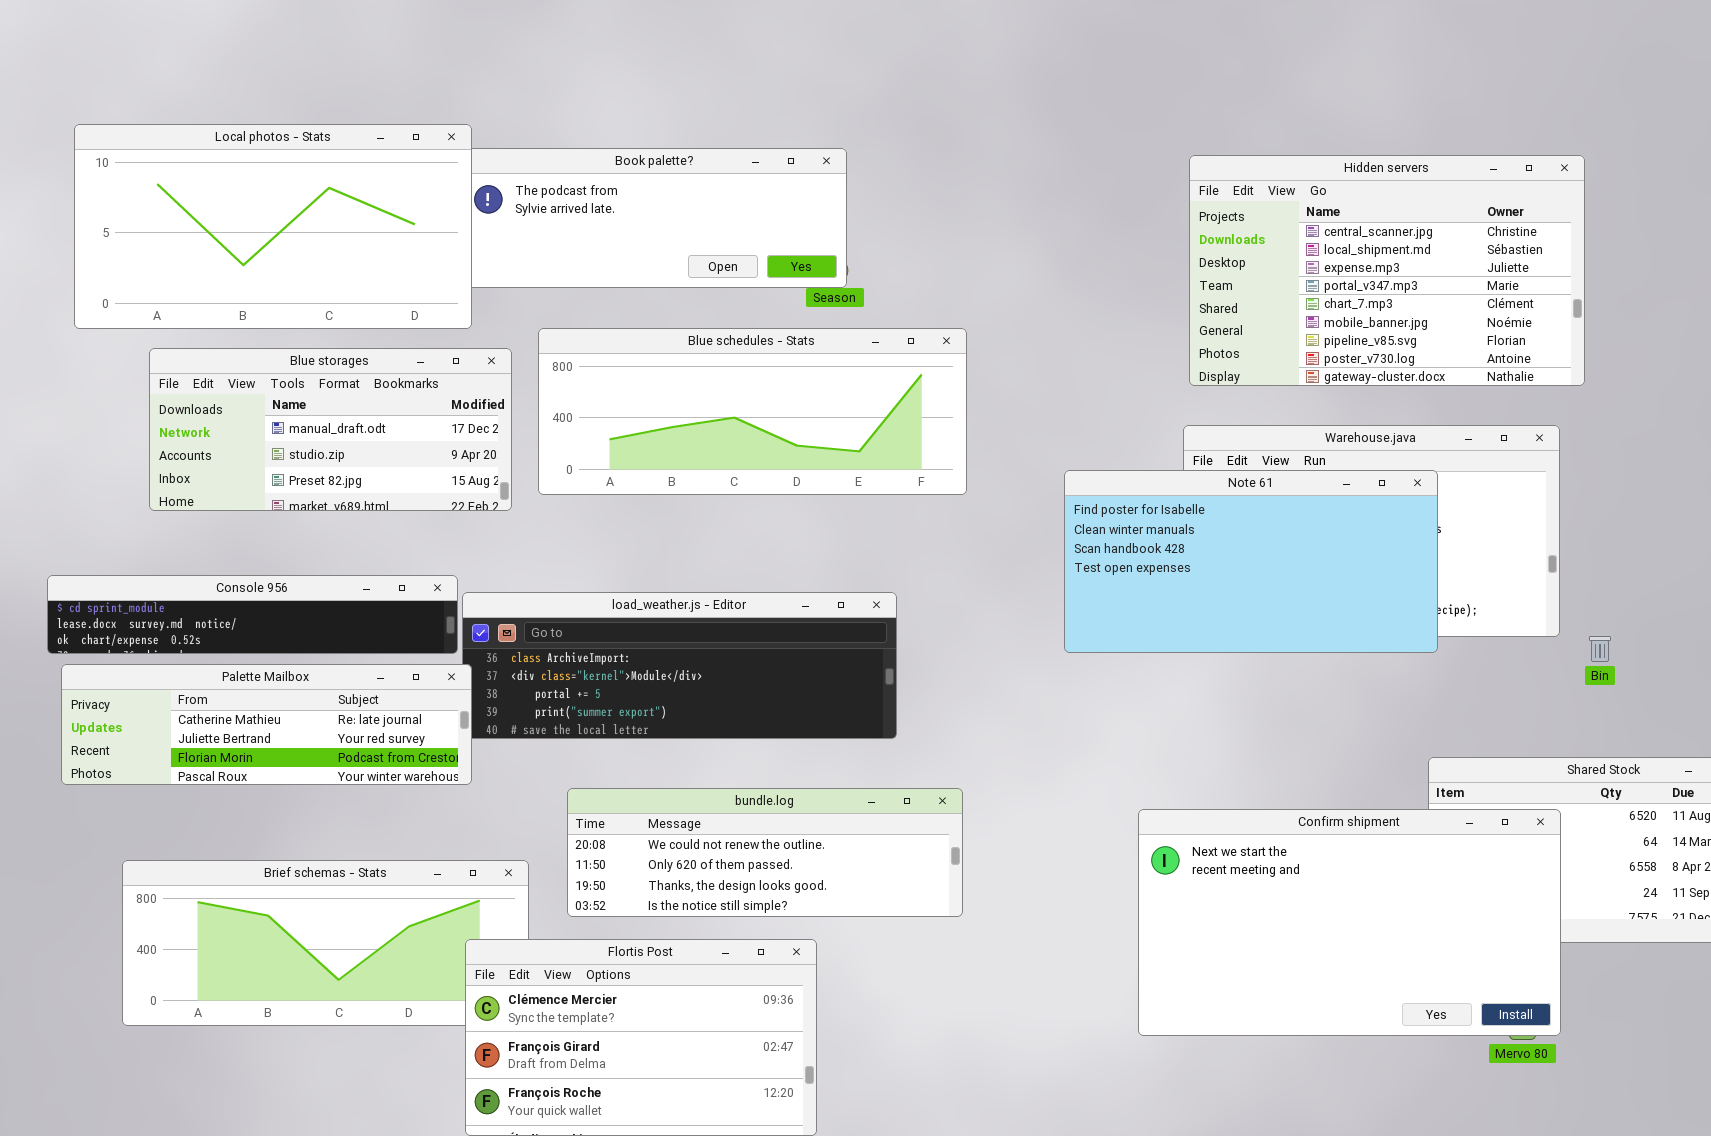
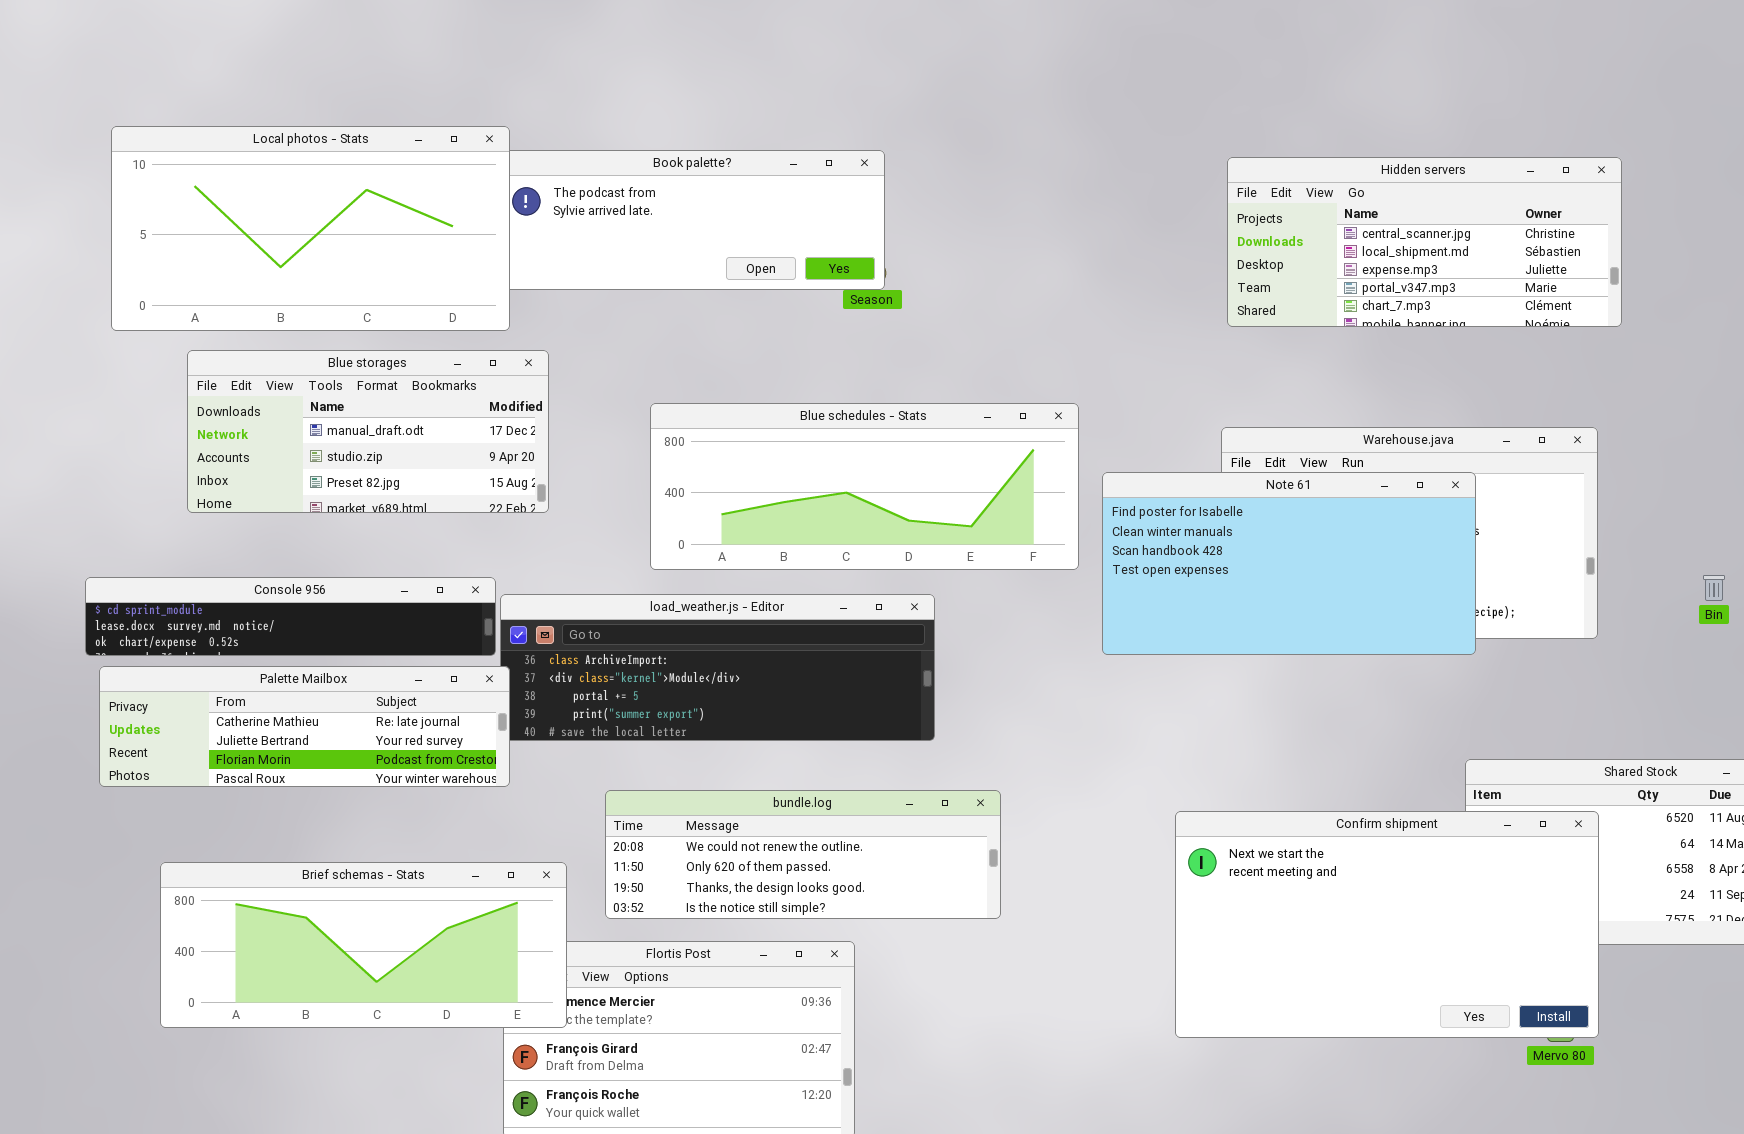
Hidden servers: [1189,155,1585,386] -> [1227,157,1622,327], resized
Blue schedules - Stats: [538,328,967,495] -> [650,403,1079,570], moved
Bin: [1589,636,1611,662] -> [1703,575,1725,601], moved
Brief schemas - Stats: [122,860,529,1026] -> [160,862,567,1028], raised

